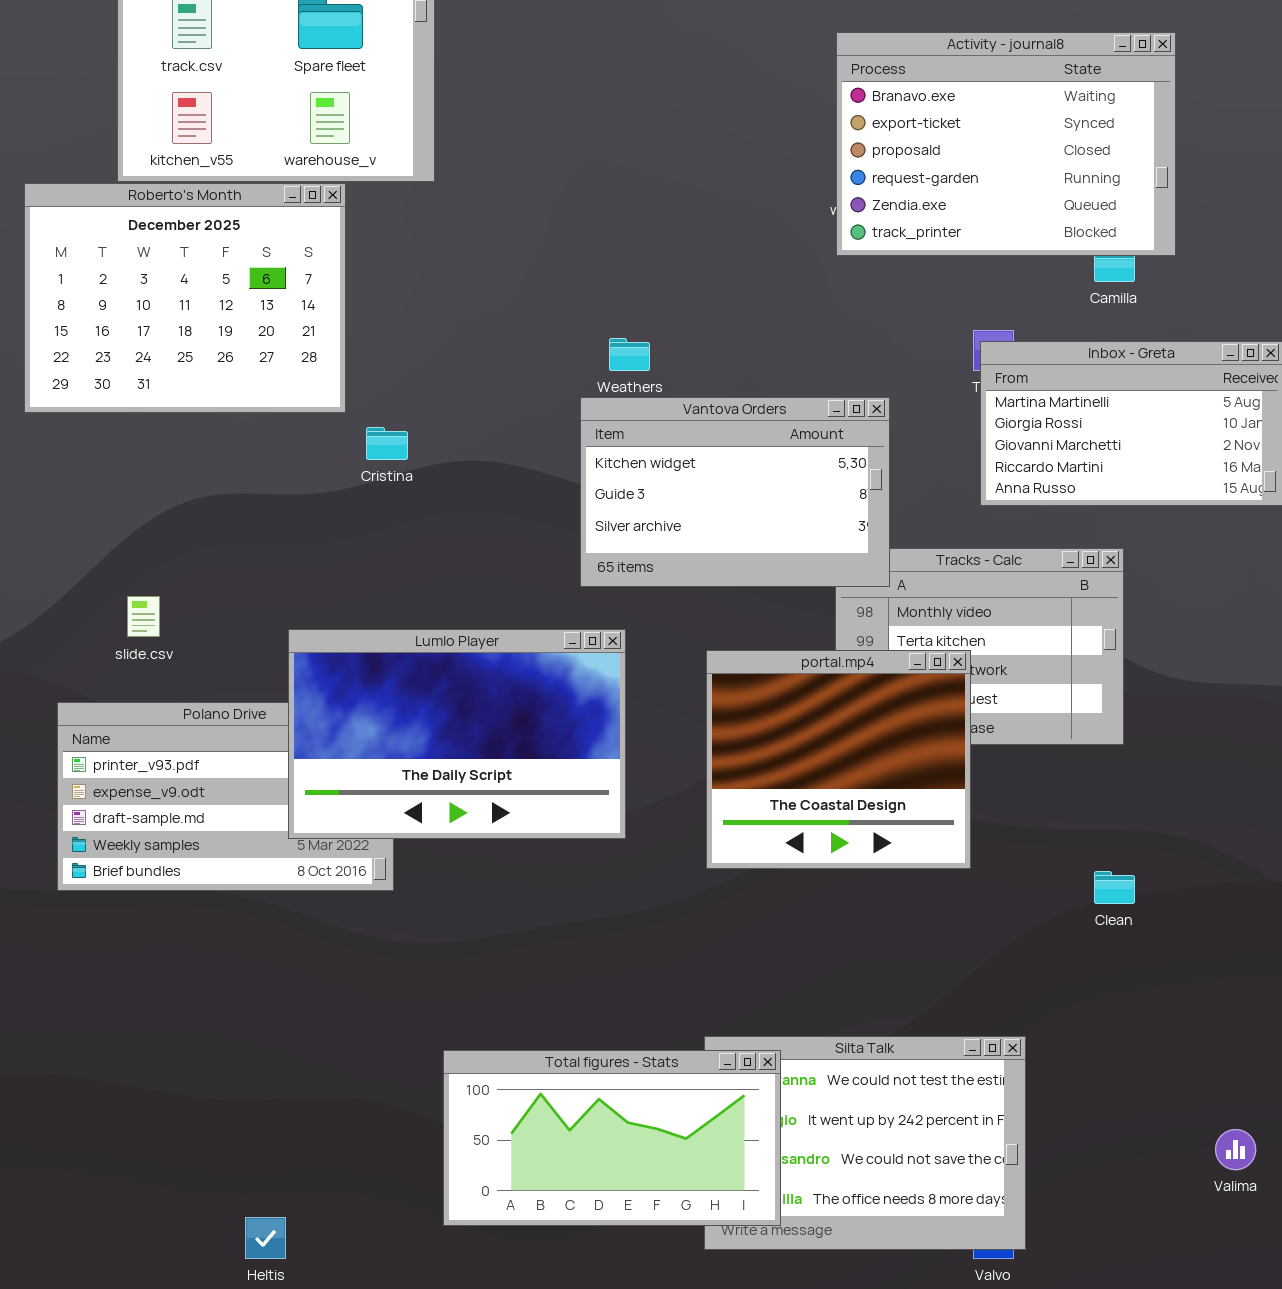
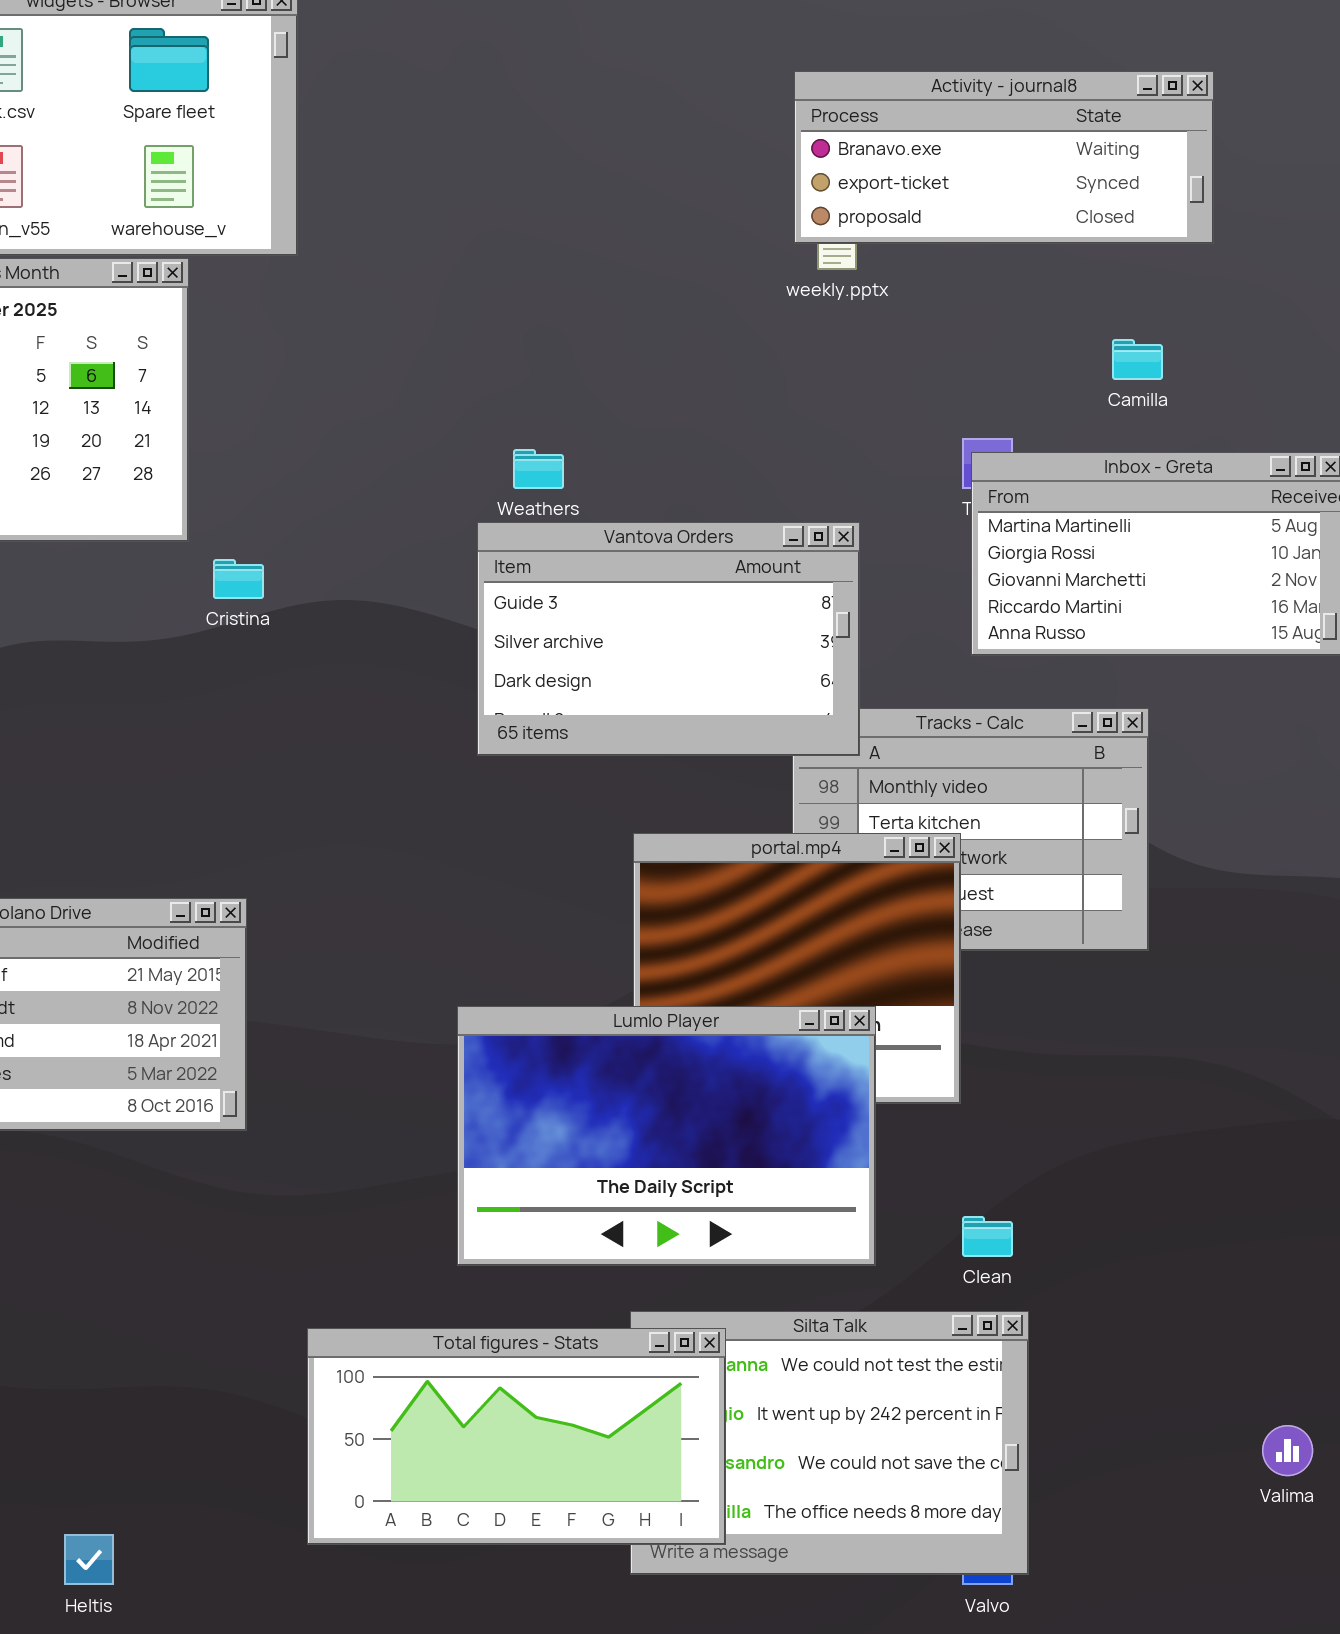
Activity - journal8: [836,32,1176,256] -> [794,71,1214,244], resized
Vantova Orders: [580,397,890,587] -> [477,522,860,756], scrolled down 1 row
Lumlo Player: [288,629,626,839] -> [457,1006,876,1266], moved
Clean: [1094,871,1135,904] -> [962,1216,1013,1257], moved

